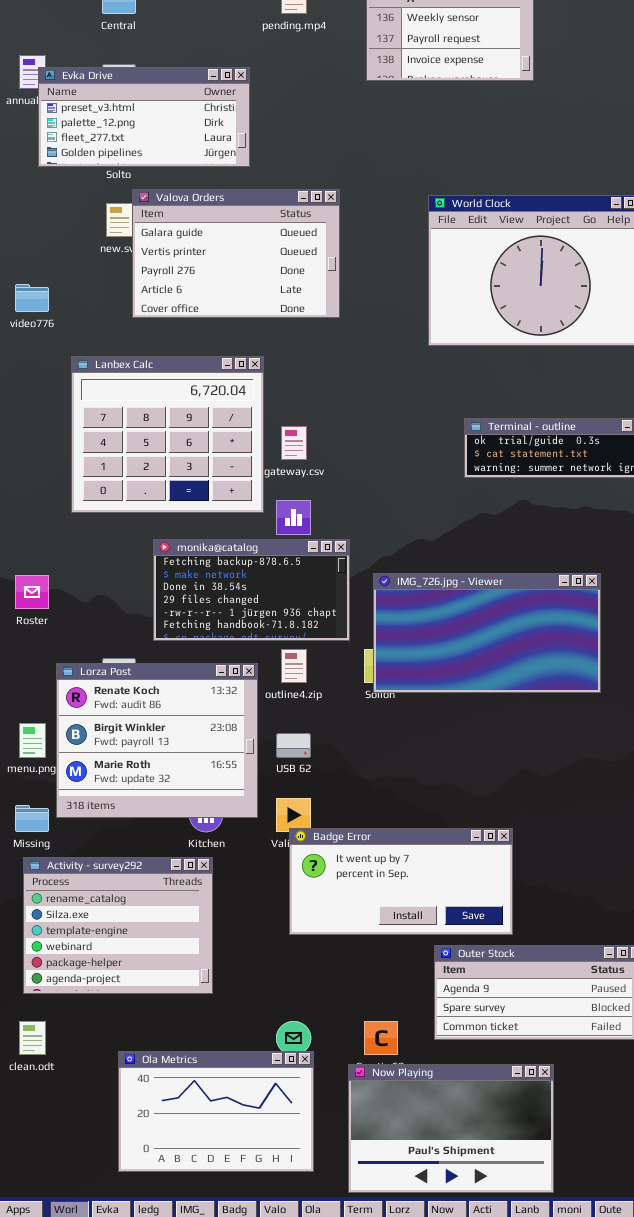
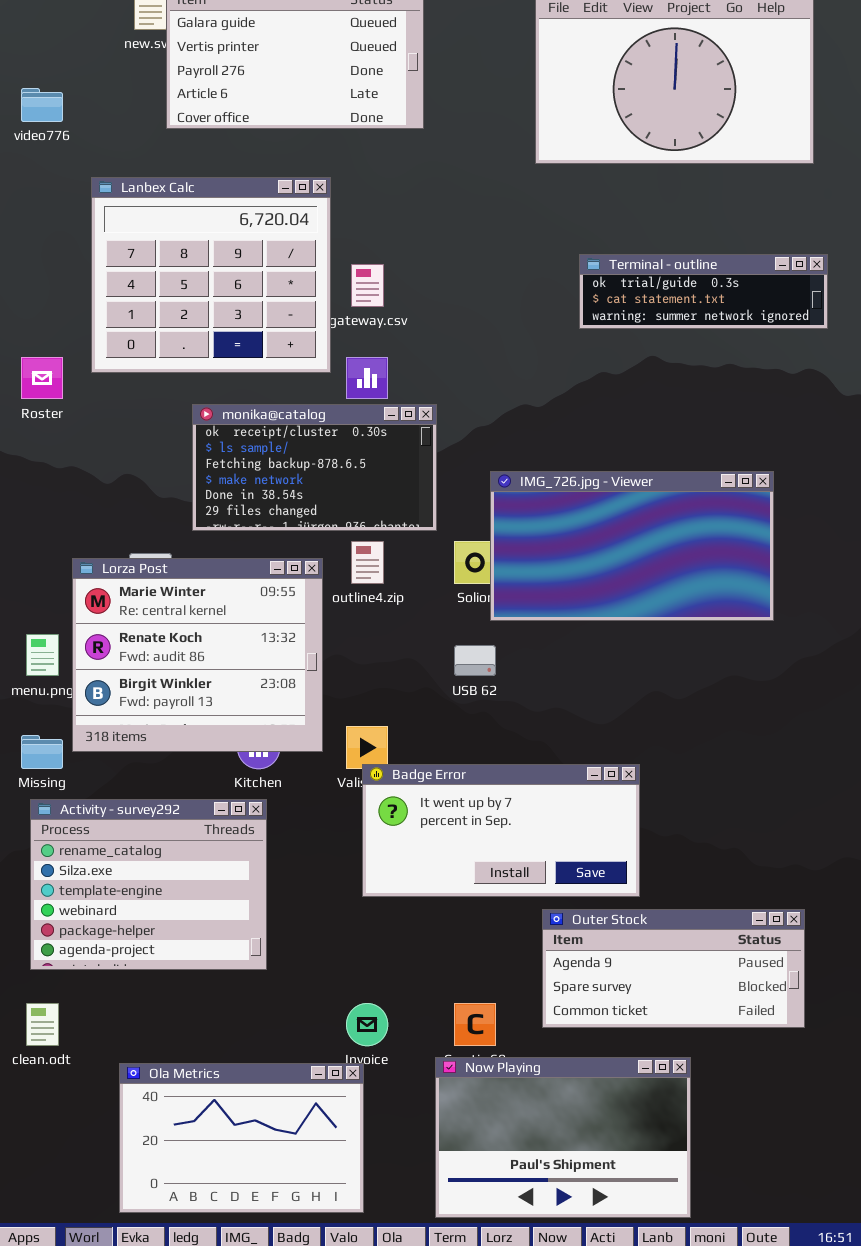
monika@catalog: [153,539,350,641] -> [192,404,437,531], scrolled up 2 rows
IMG_726.jpg - Viewer: [373,573,601,693] -> [490,471,774,621], moved
Roster: [15,575,49,609] -> [21,357,63,399], moved
Lorza Post: [56,663,258,818] -> [72,558,323,752], scrolled up 1 row
USB 62: [276,733,311,758] -> [454,645,496,676], moved
Ola Metrics: [118,1051,314,1172] -> [119,1063,364,1213], moved

